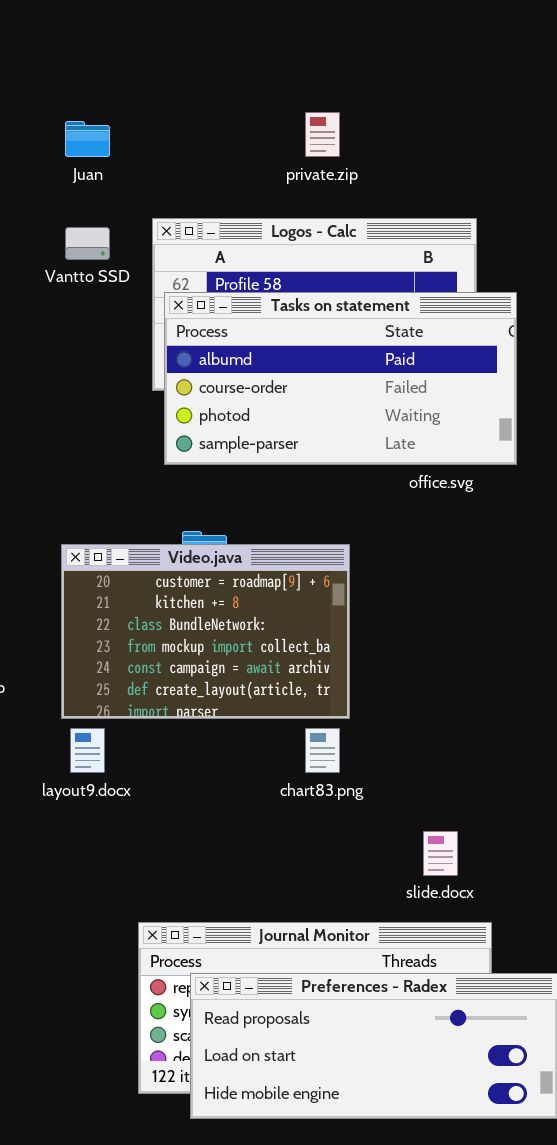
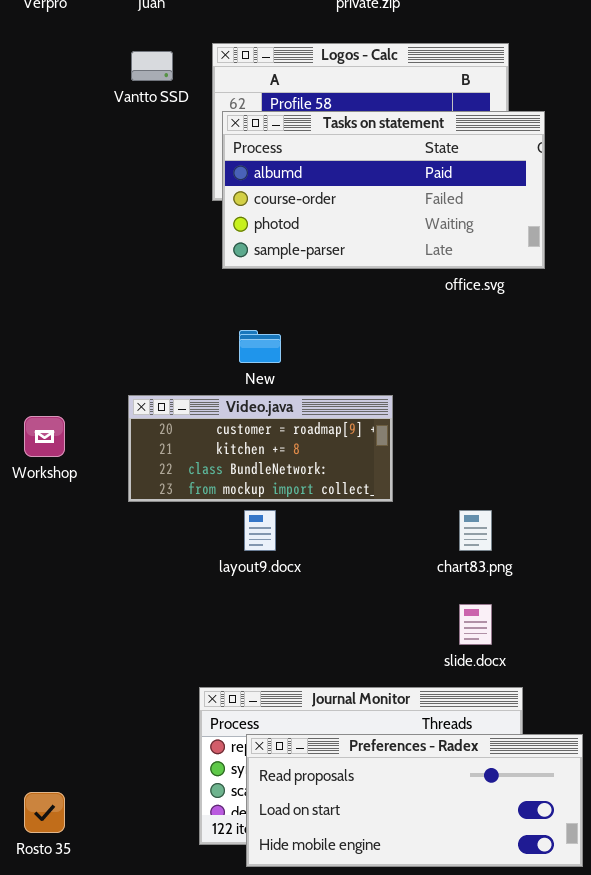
Video.java: [61,544,350,719] -> [128,395,393,502], resized
layout9.docx: [70,728,105,773] -> [244,510,276,551], moved
chart83.png: [305,728,340,773] -> [459,510,492,551], moved

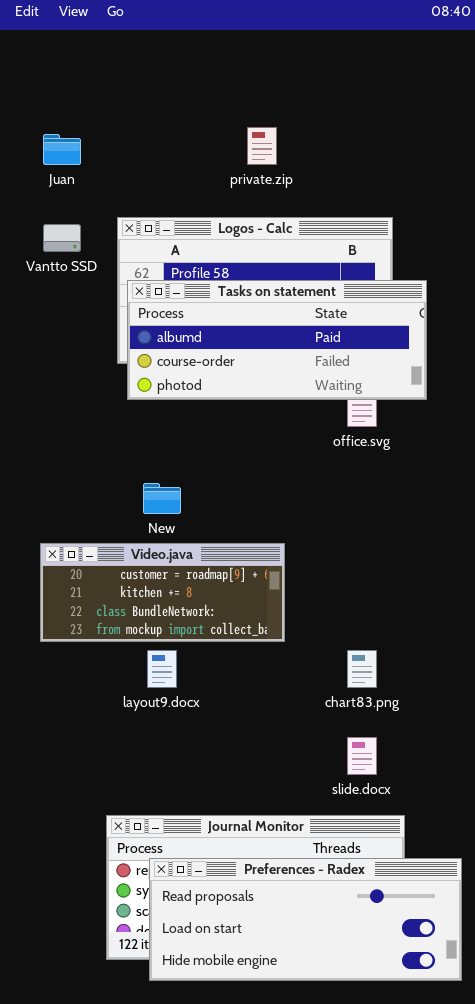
Tasks on statement: [222,111,545,269] -> [127,280,427,400], resized

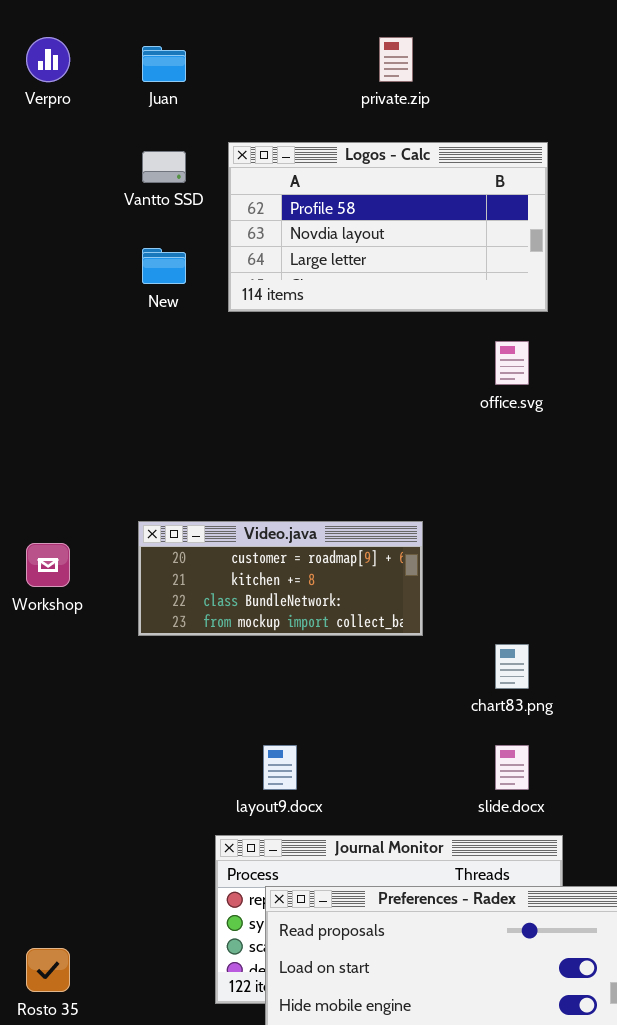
Tasks on statement: [127,280,427,400] -> none, closed
New: [143,483,181,514] -> [142,248,186,284], moved
layout9.docx: [147,650,177,688] -> [263,745,297,790], moved

